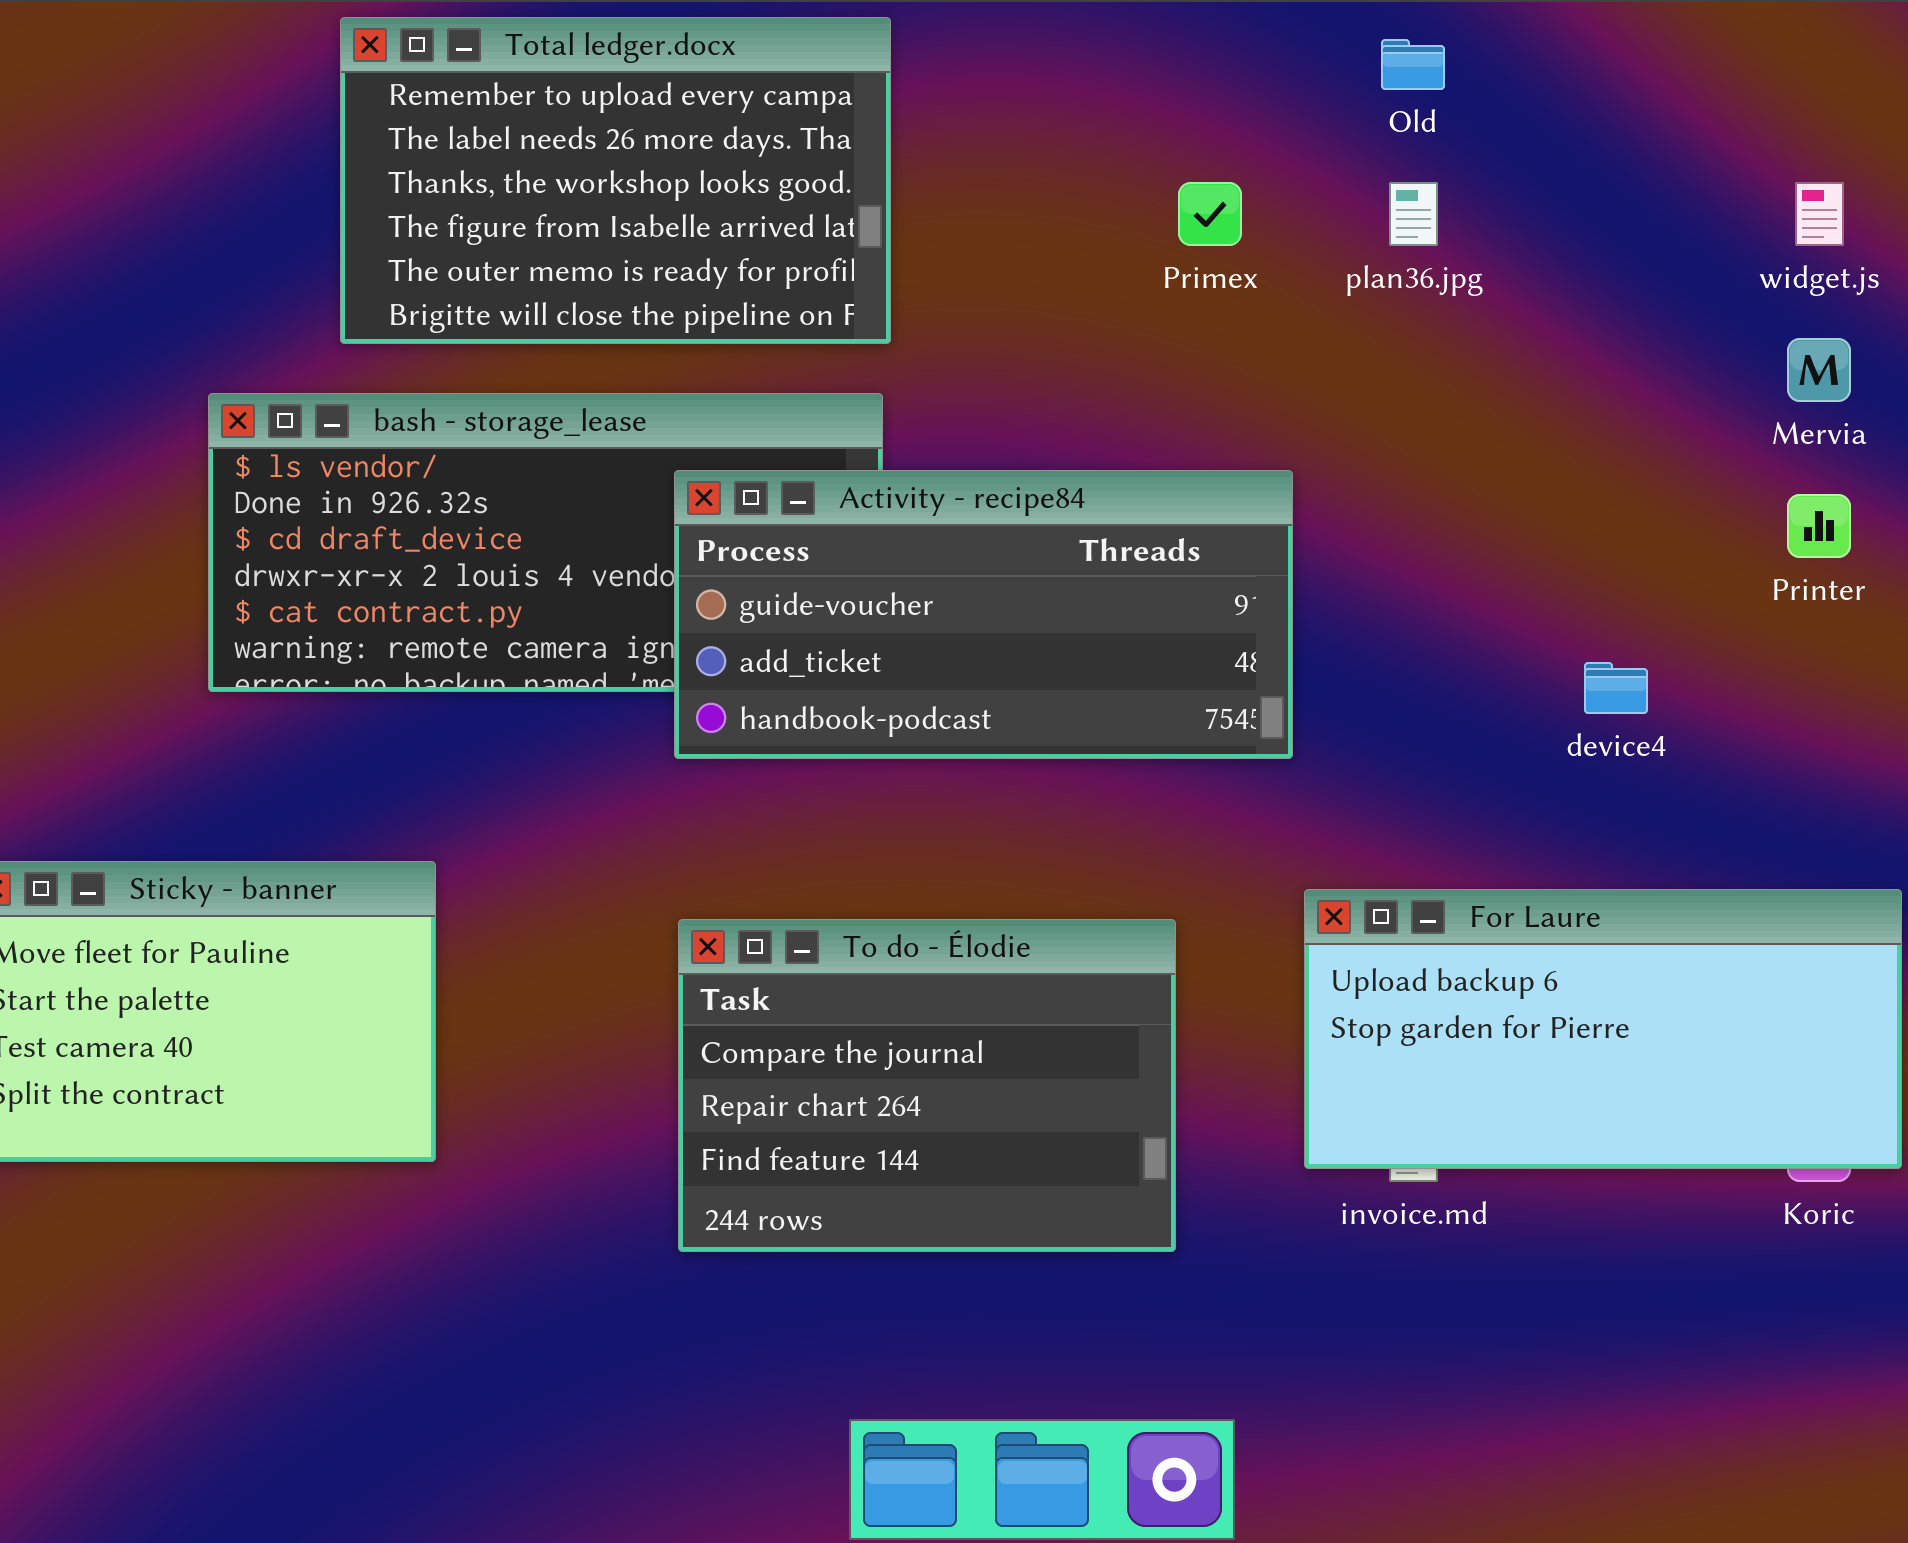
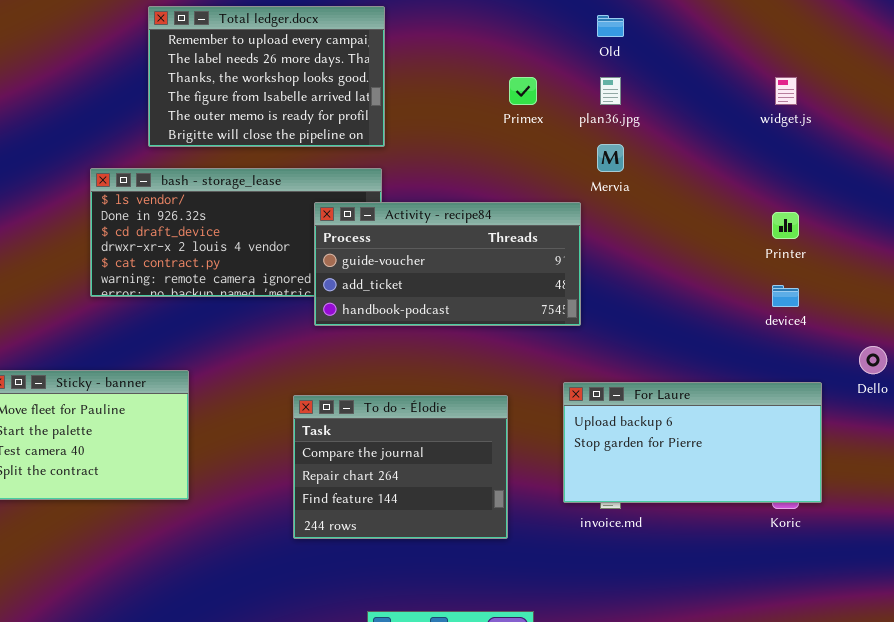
Mervia: [1787,338,1851,402] -> [597,144,624,172], moved
Activity - recipe84: [674,470,1293,759] -> [314,202,581,326], moved
device4: [1584,662,1648,714] -> [772,285,799,307], moved

